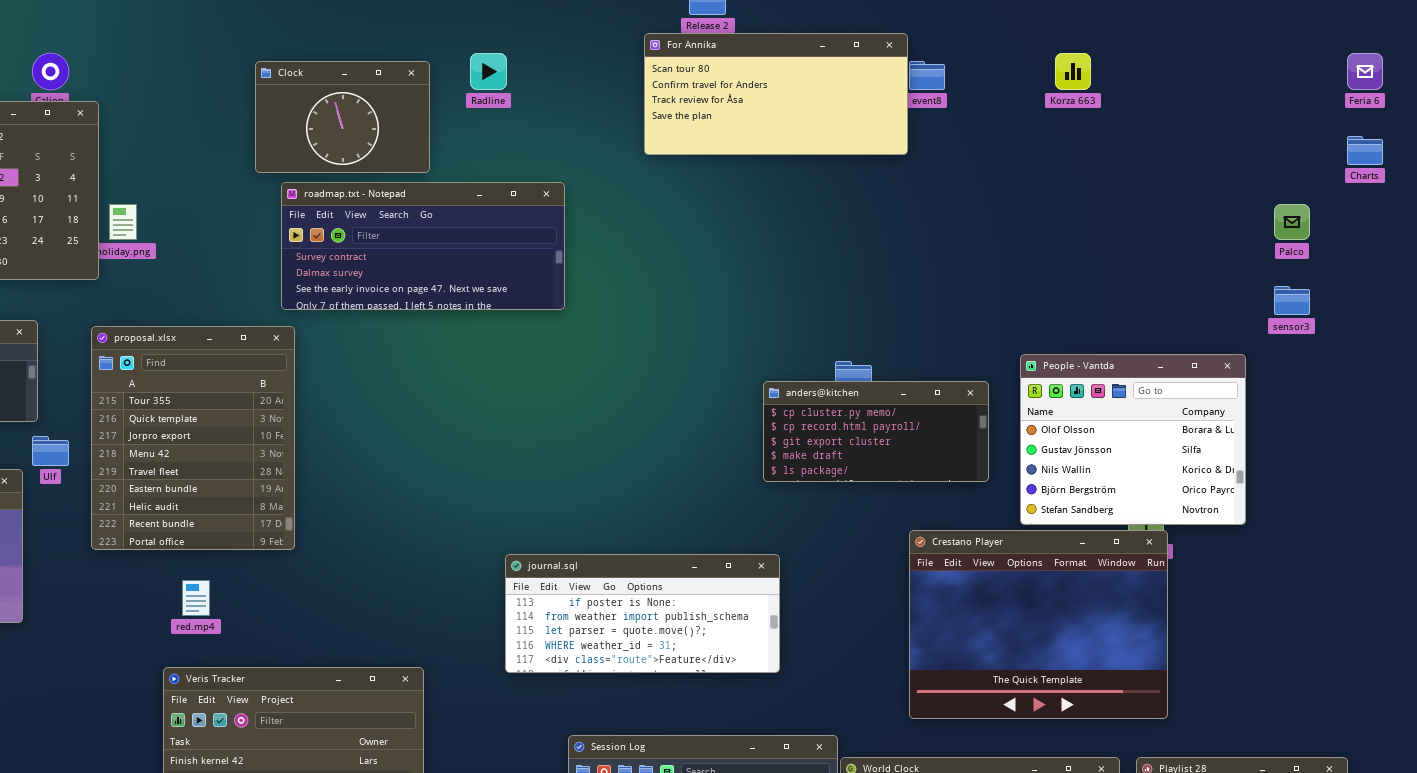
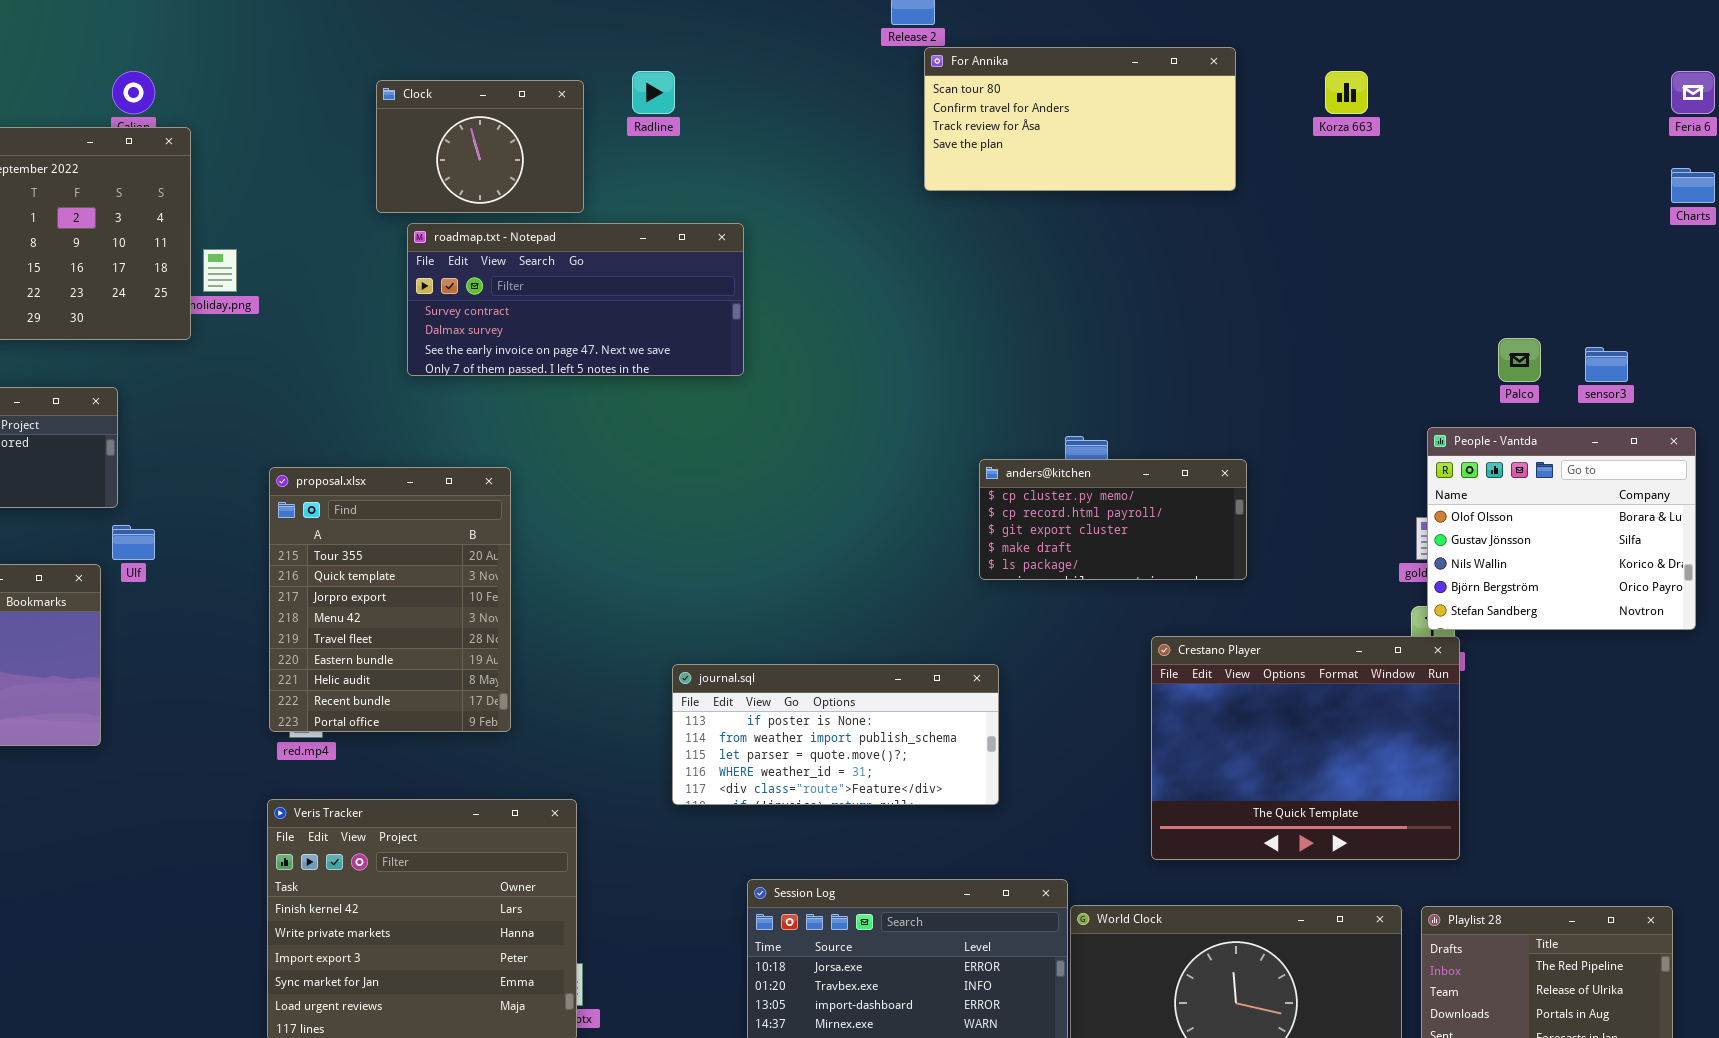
For Annika: [644,33,908,155] -> [924,47,1236,191], moved
Palco: [1274,204,1310,240] -> [1498,338,1541,382], moved
proposal.xlsx: [91,326,295,550] -> [269,467,511,732], moved
People - Vantda: [1020,354,1246,525] -> [1427,427,1696,630], moved

